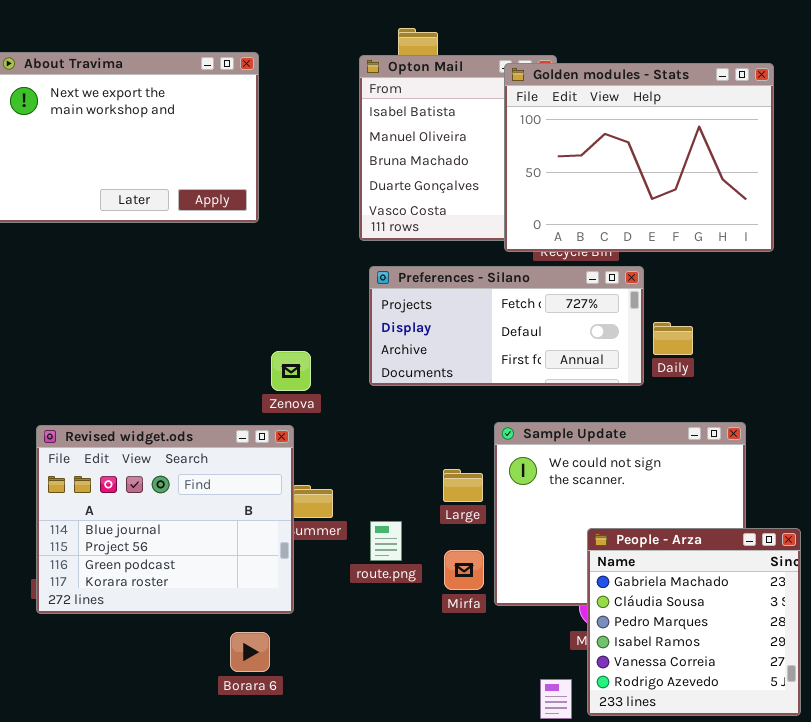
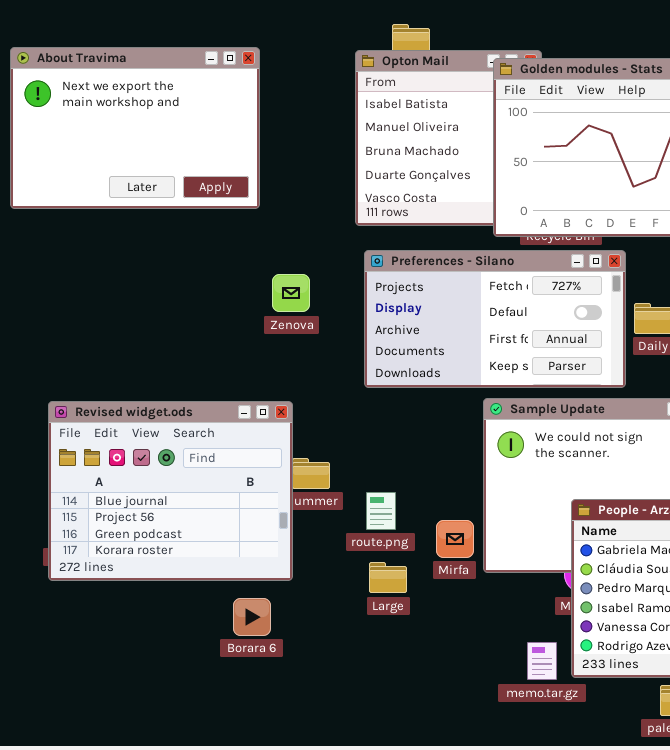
Preferences - Silano: [369,266,644,386] -> [364,250,626,388], resized
Zenova: [271,351,311,391] -> [272,274,310,312], moved
Large: [443,469,483,502] -> [369,562,407,593], moved

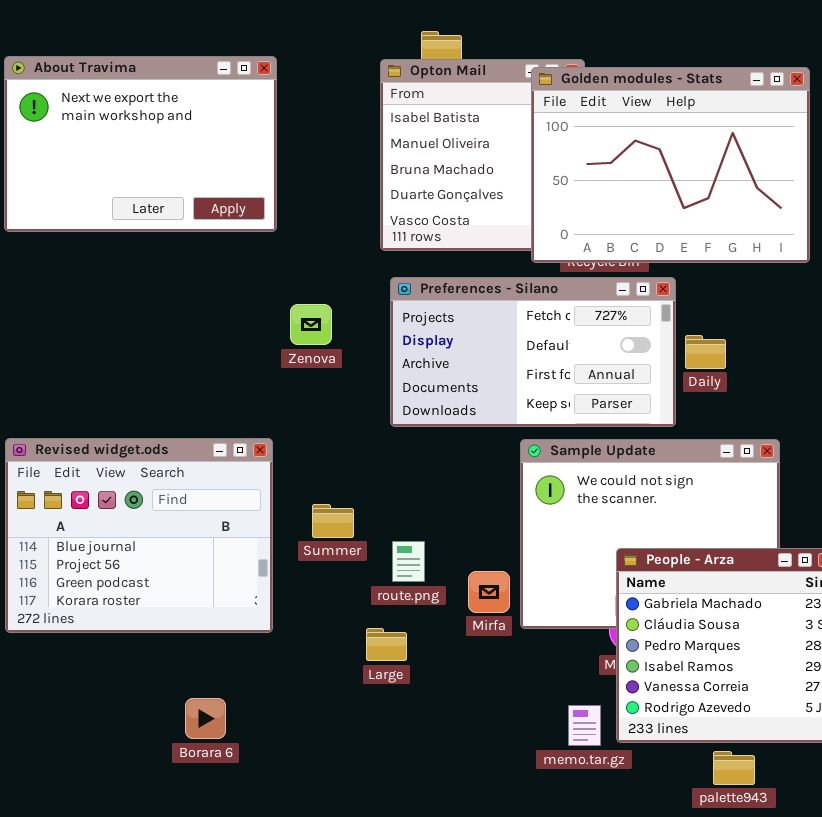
Revised widget.ods: [48,401,293,581] -> [5,438,273,633], moved
Large: [369,562,407,593] -> [366,628,407,661], moved
Borara 6: [233,598,271,636] -> [185,698,226,739], moved

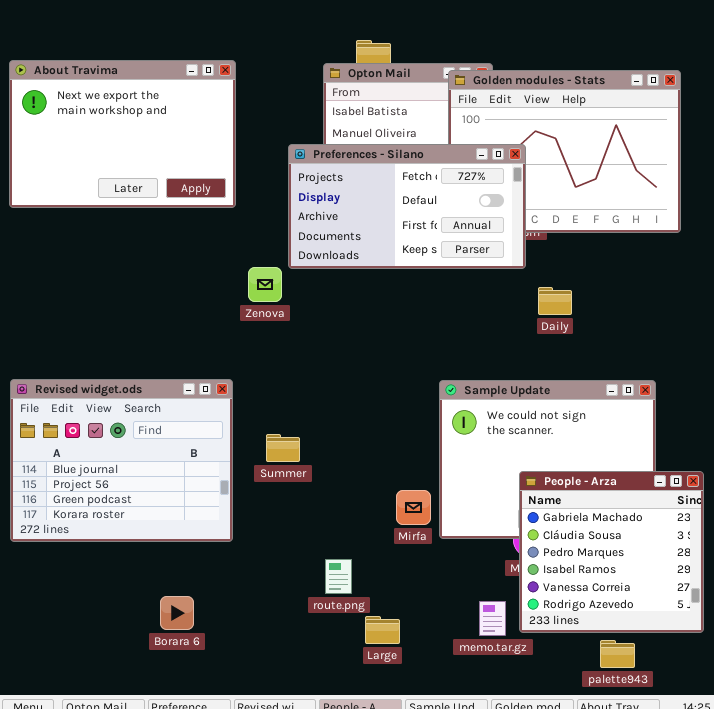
Preferences - Silano: [390,277,676,427] -> [288,144,526,269], moved
Daily: [685,335,726,369] -> [538,287,572,315], moved
route.png: [392,541,425,582] -> [325,559,352,594], moved
Large: [366,628,407,661] -> [365,616,400,644], moved

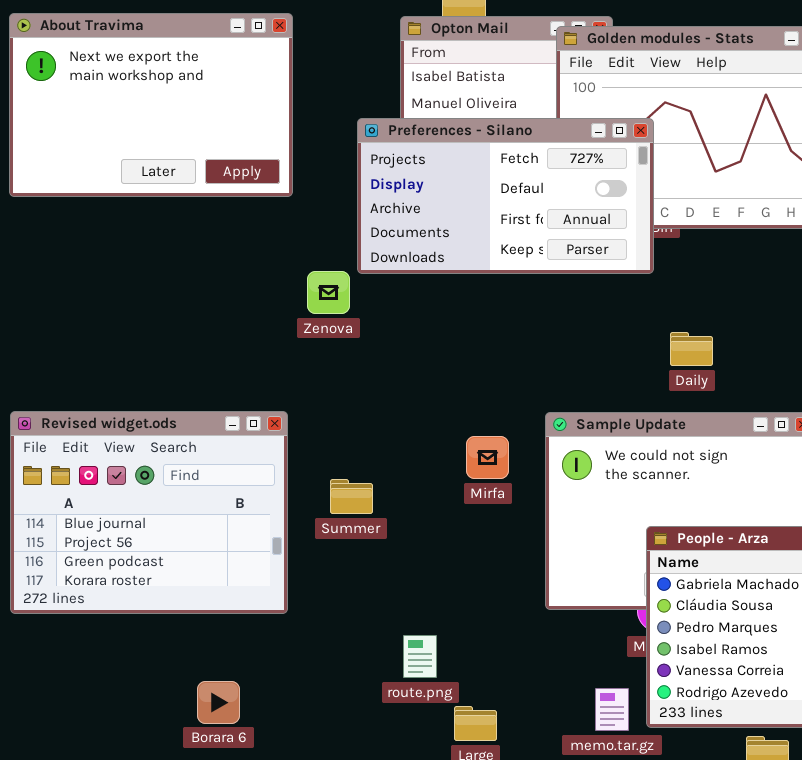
Daily: [538,287,572,315] -> [670,332,713,366], moved
Mirfa: [396,490,431,525] -> [466,436,509,479], moved

